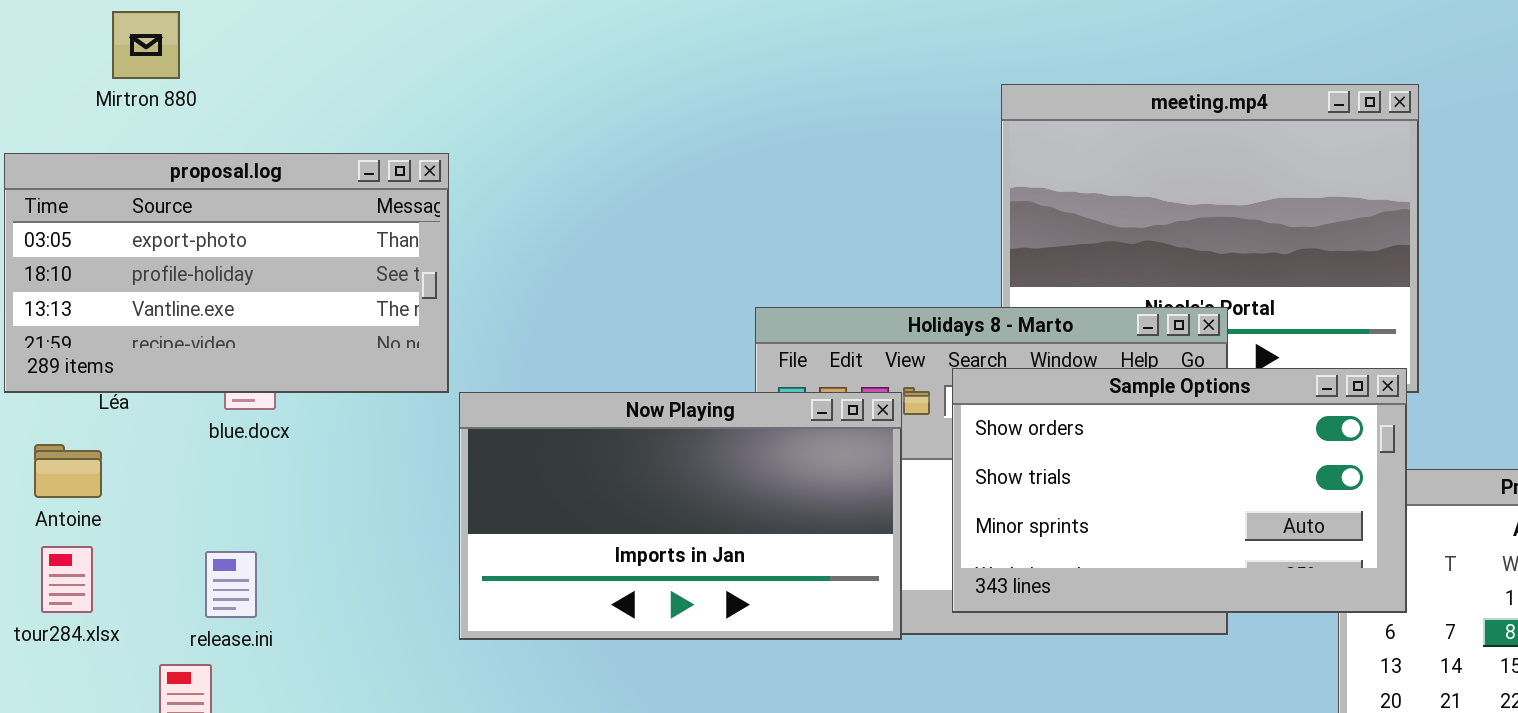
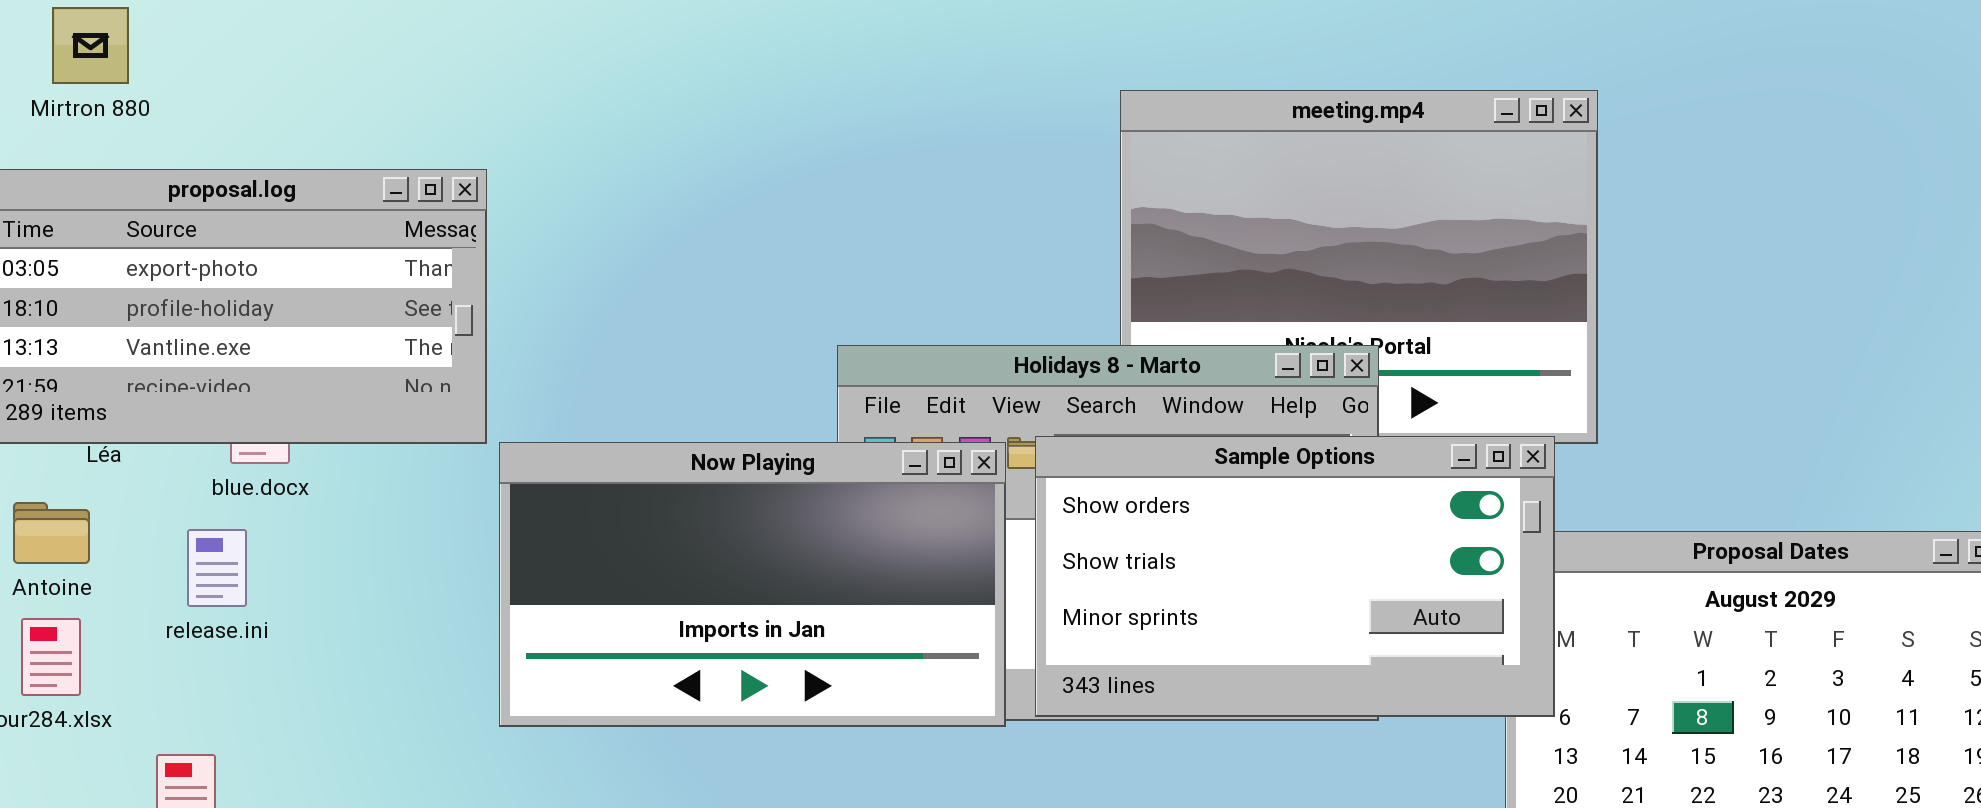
Mirtron 880: [112,11,180,79] -> [52,7,129,84], moved
Sample Options: [952,368,1407,613] -> [1035,436,1555,717], moved
release.ini: [205,551,257,618] -> [187,529,247,607], moved

